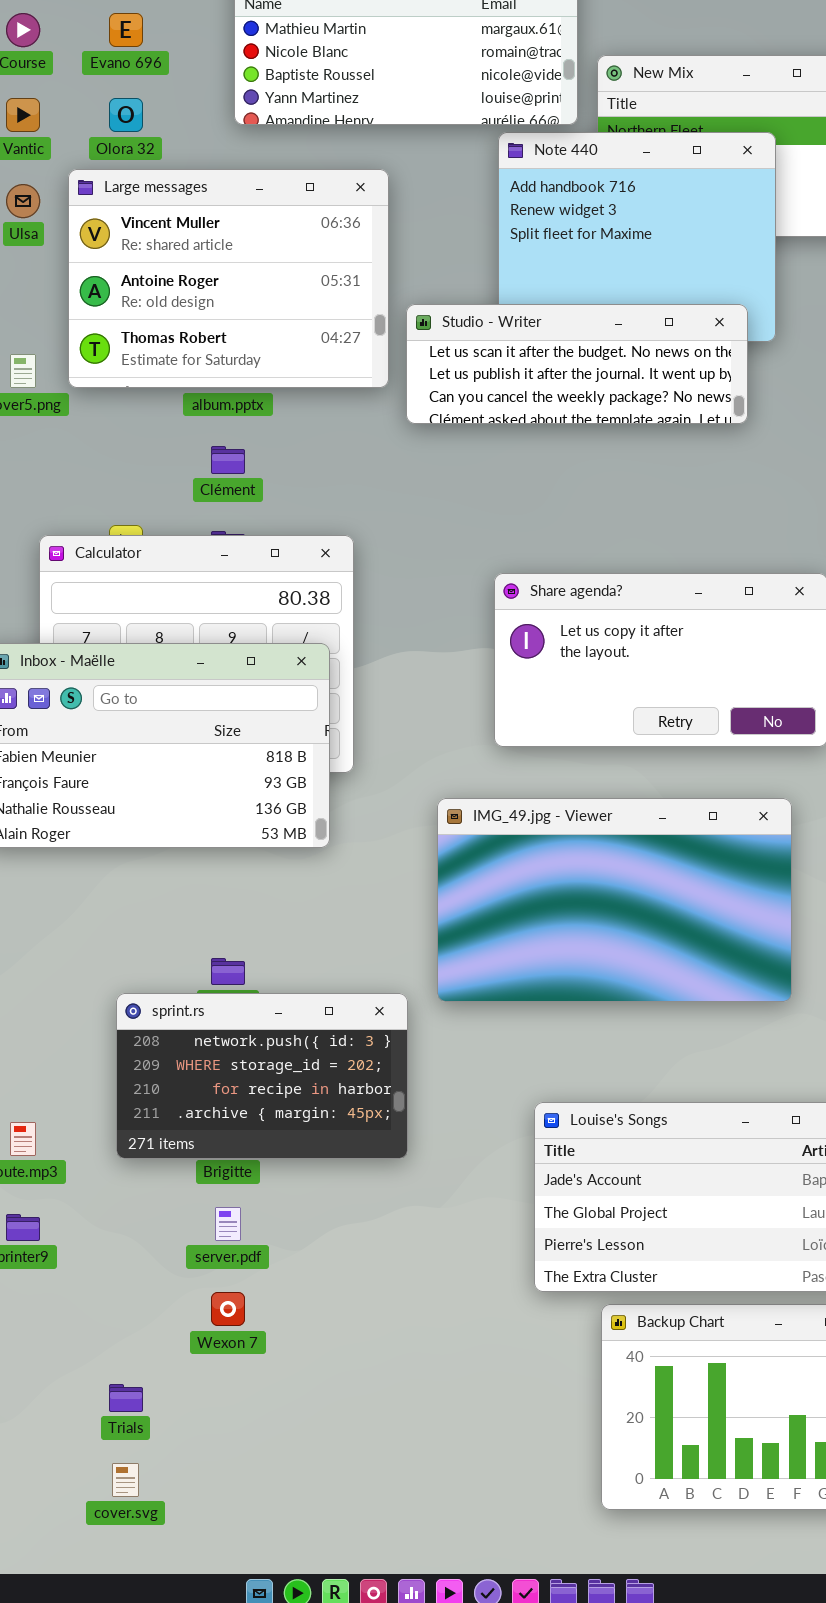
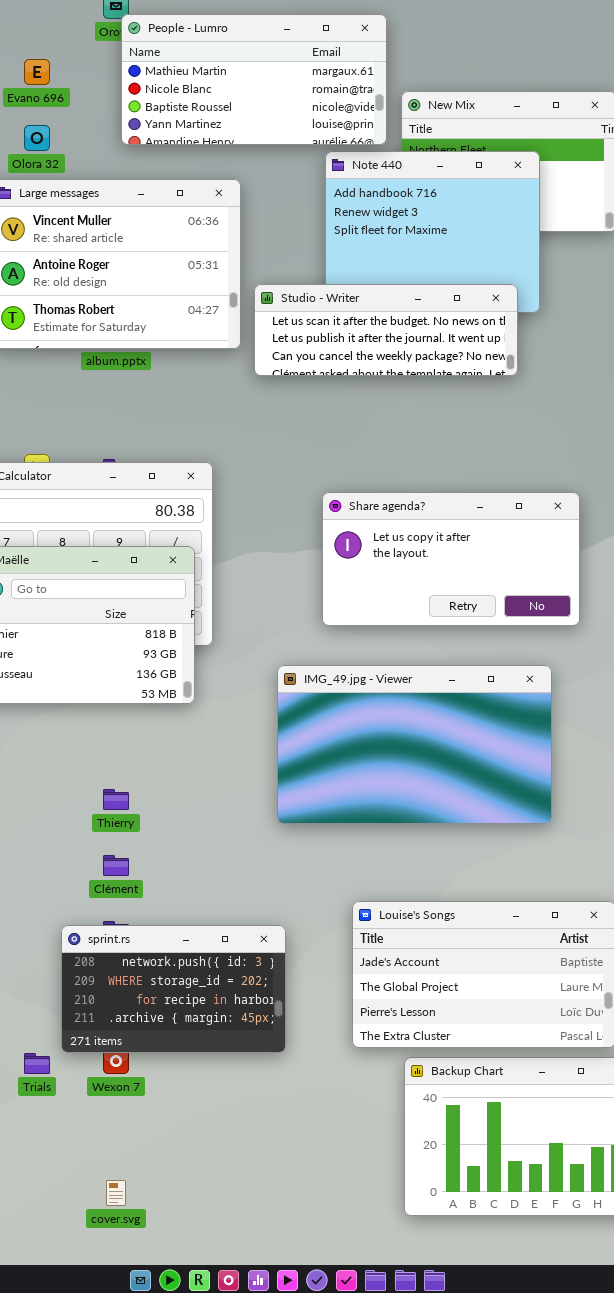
Clément: [211,446,245,474] -> [103,855,129,876], moved
sprint.rs: [116,993,408,1159] -> [61,925,286,1053], moved
Trials: [109,1384,143,1412] -> [24,1053,50,1074], moved
cover.svg: [112,1463,139,1497] -> [106,1180,126,1206], moved

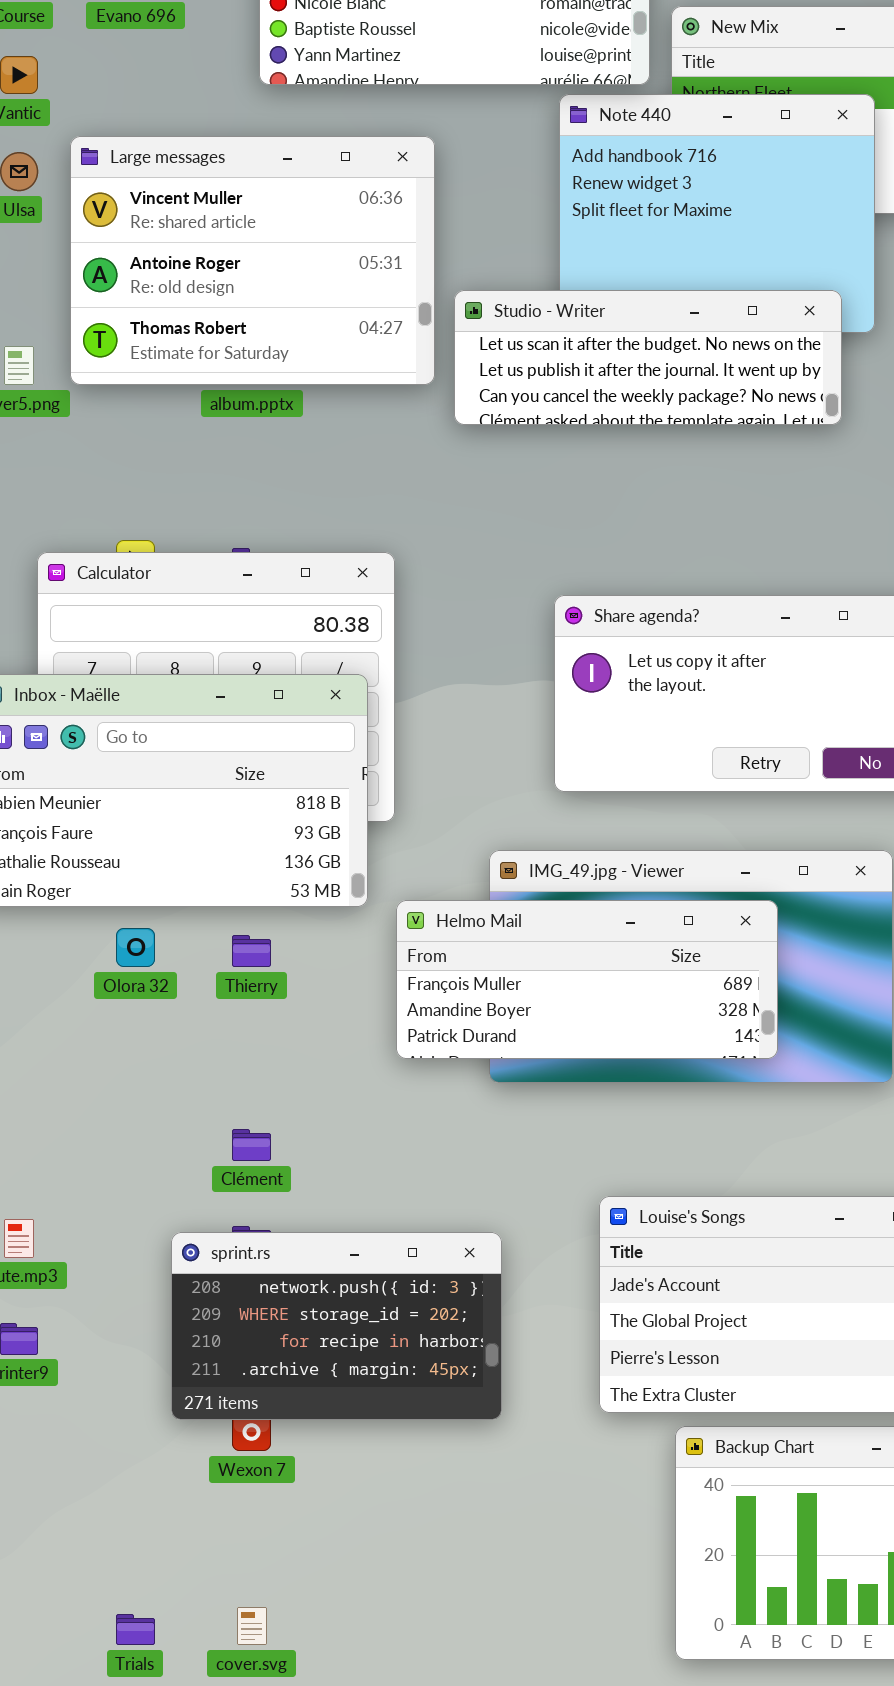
Olora 32: [24,125,50,151] -> [116,928,155,967], moved
Helmo Mail: none -> [396,900,778,1059], opened
Thierry: [103,789,129,810] -> [232,935,271,967], moved
Trials: [24,1053,50,1074] -> [116,1614,155,1645], moved

